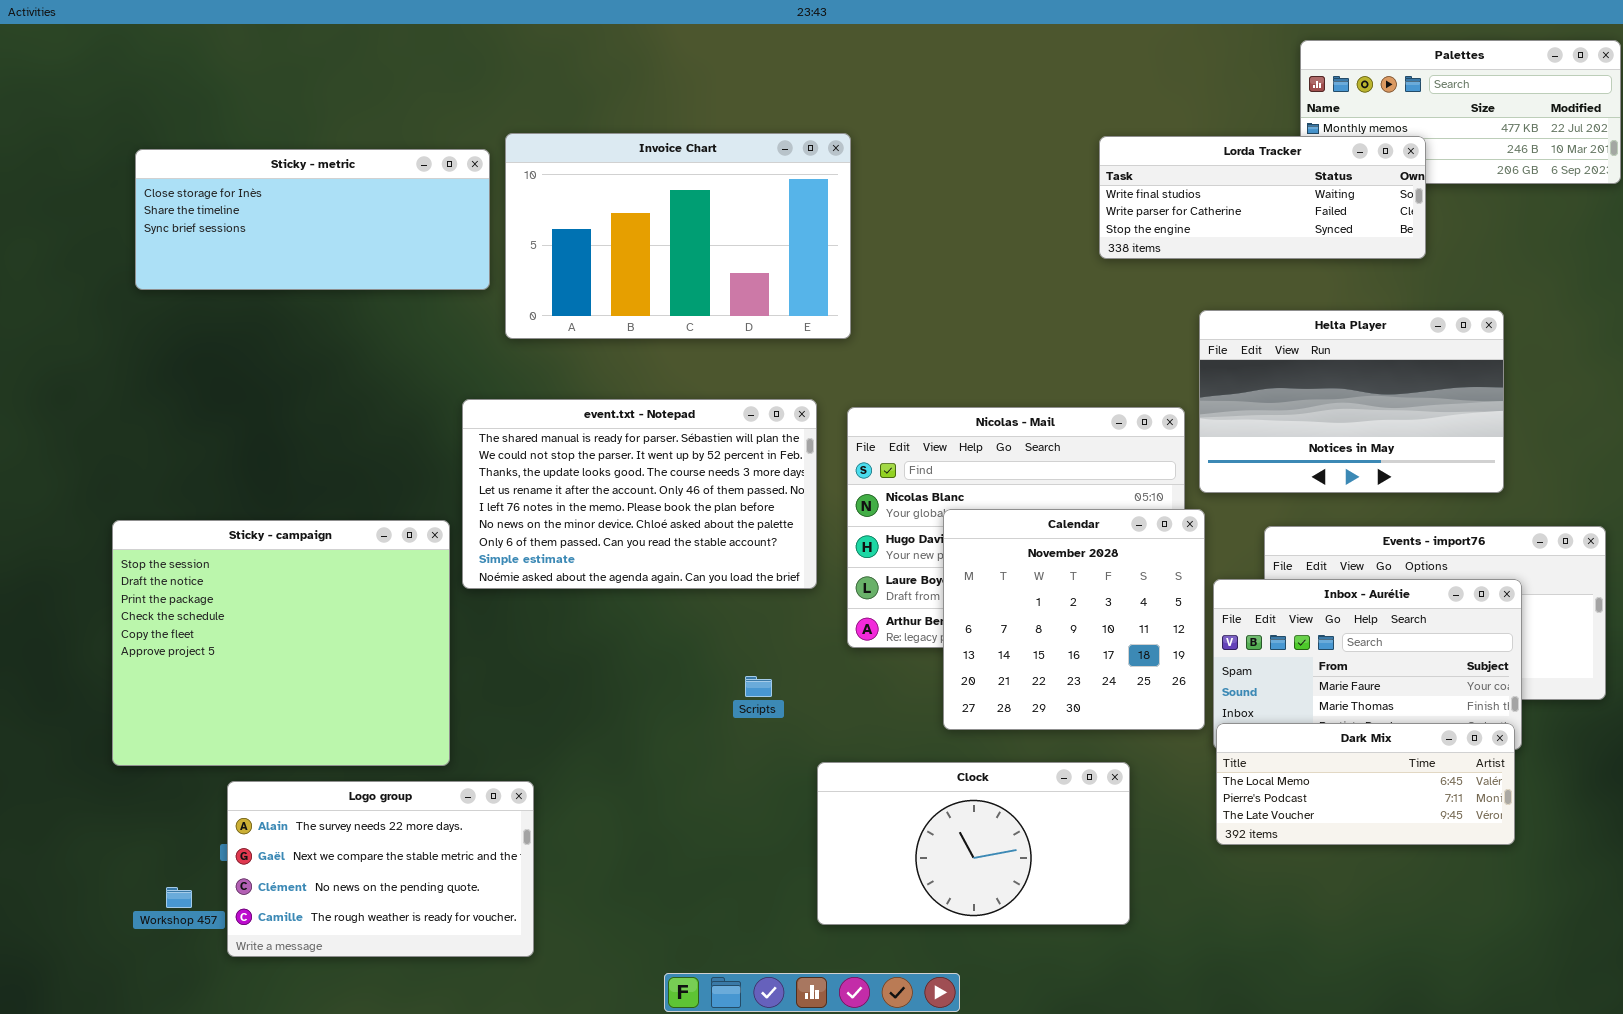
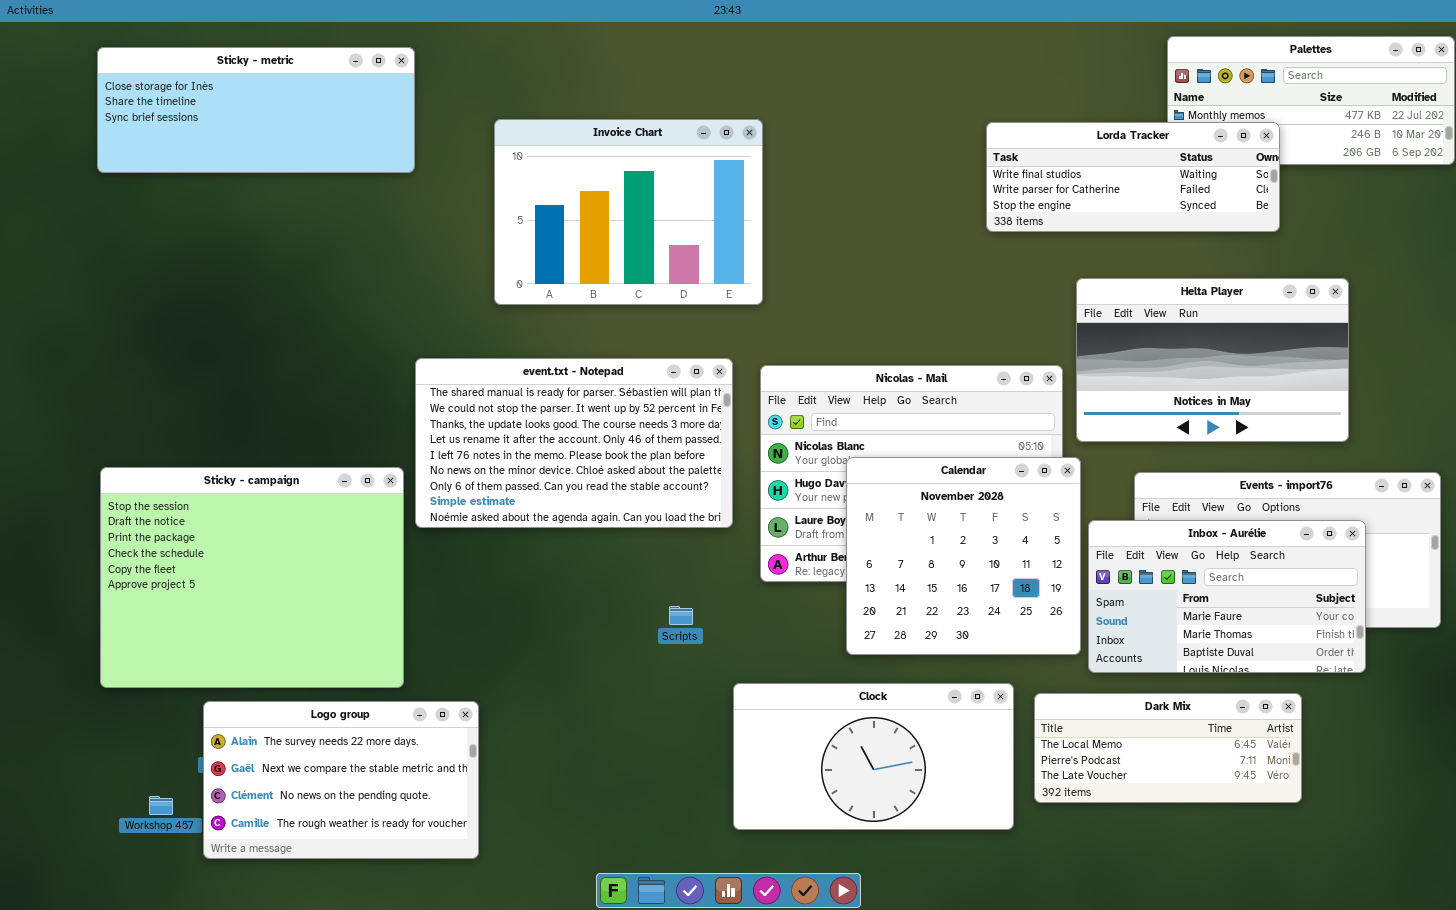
Invoice Chart: [505,133,851,339] -> [494,119,763,305], resized
Sticky - metric: [135,149,490,290] -> [97,47,415,173], moved
Dark Mix: [1216,723,1515,845] -> [1034,693,1302,803], moved

